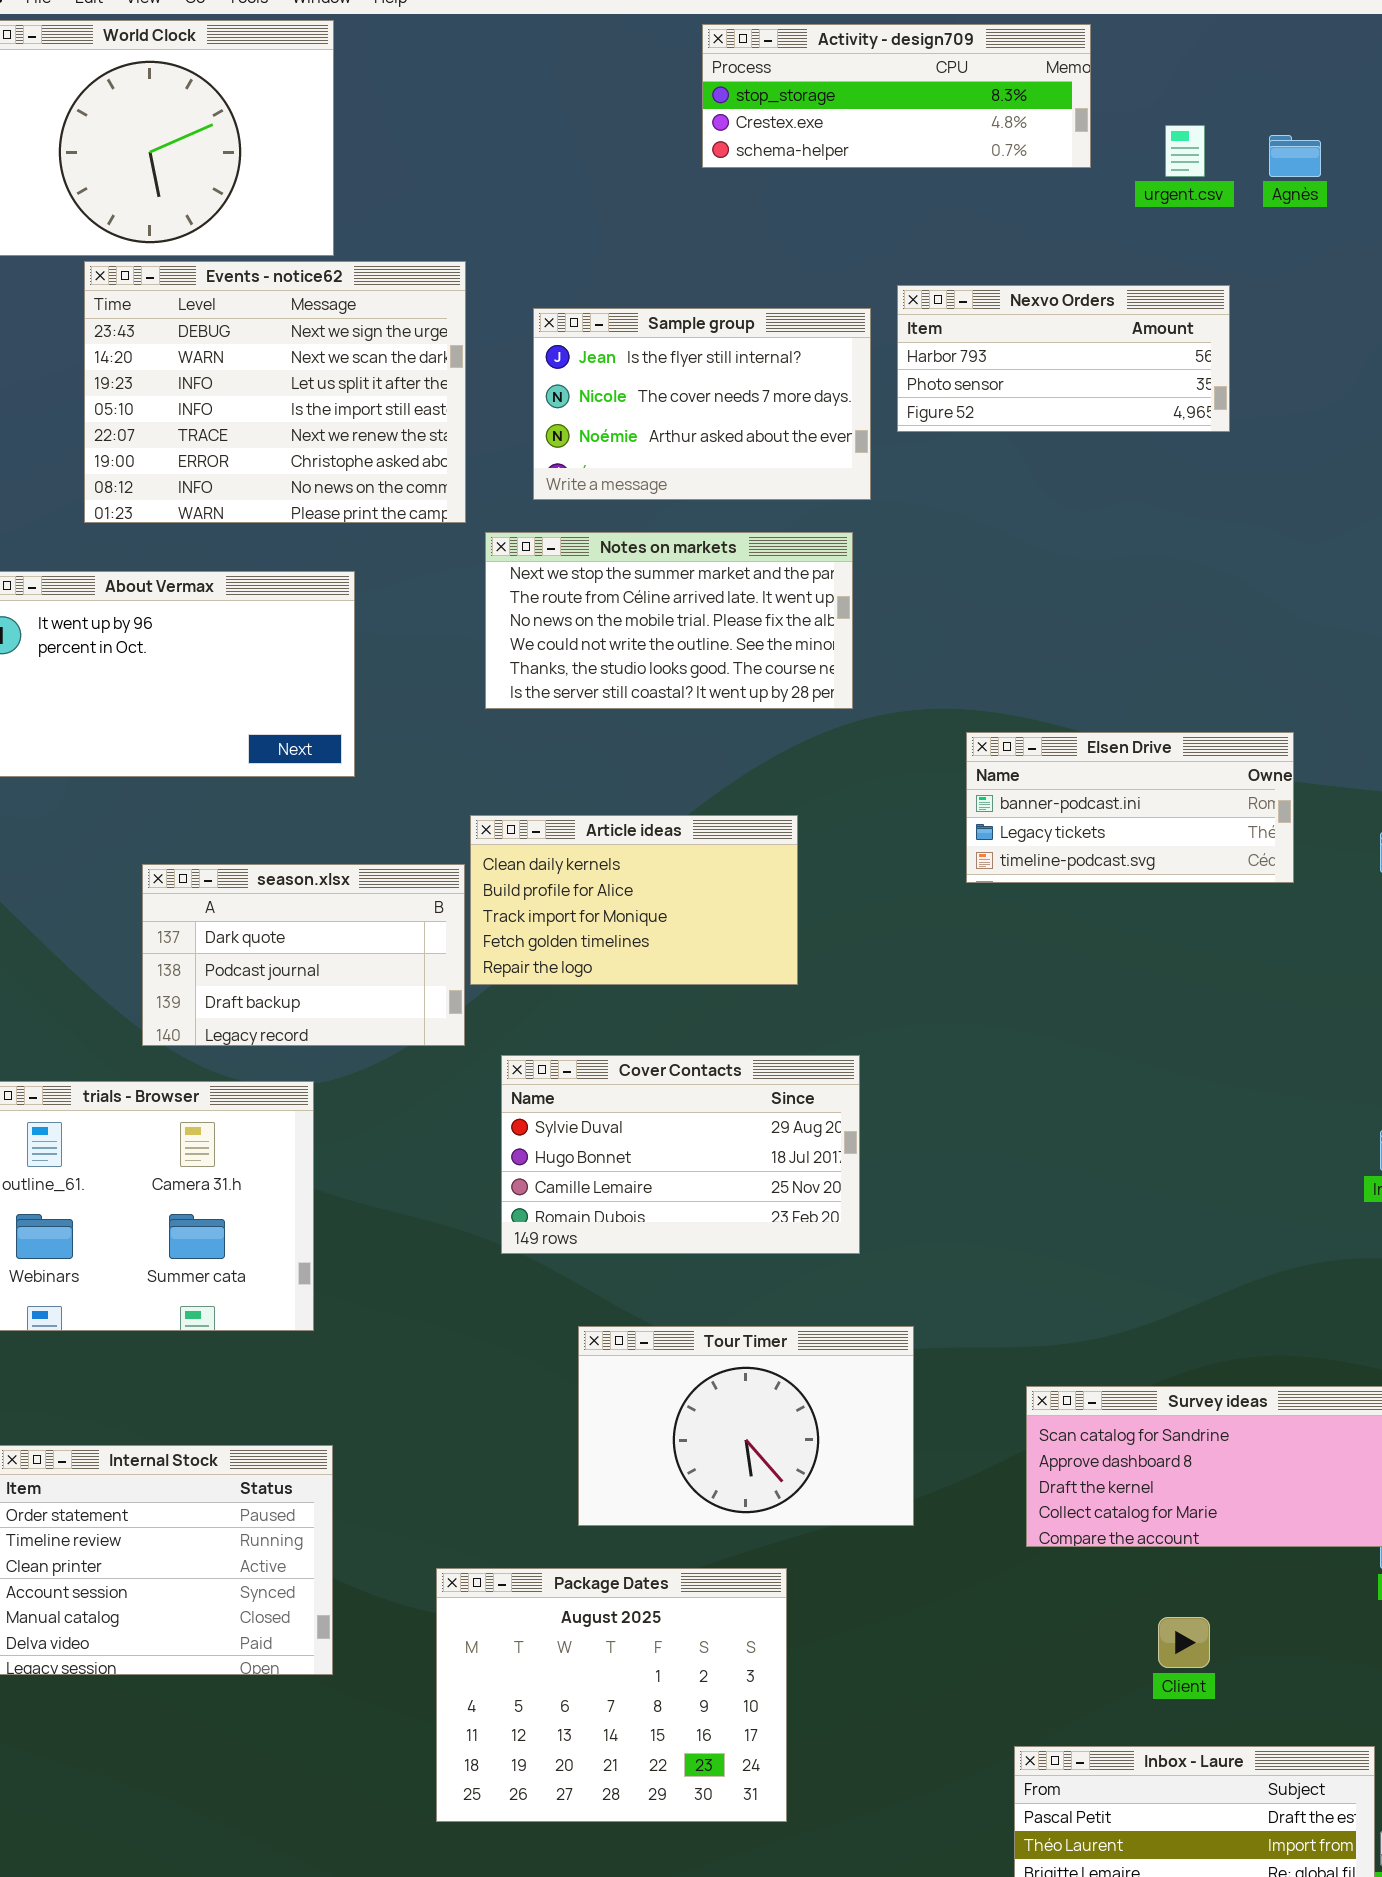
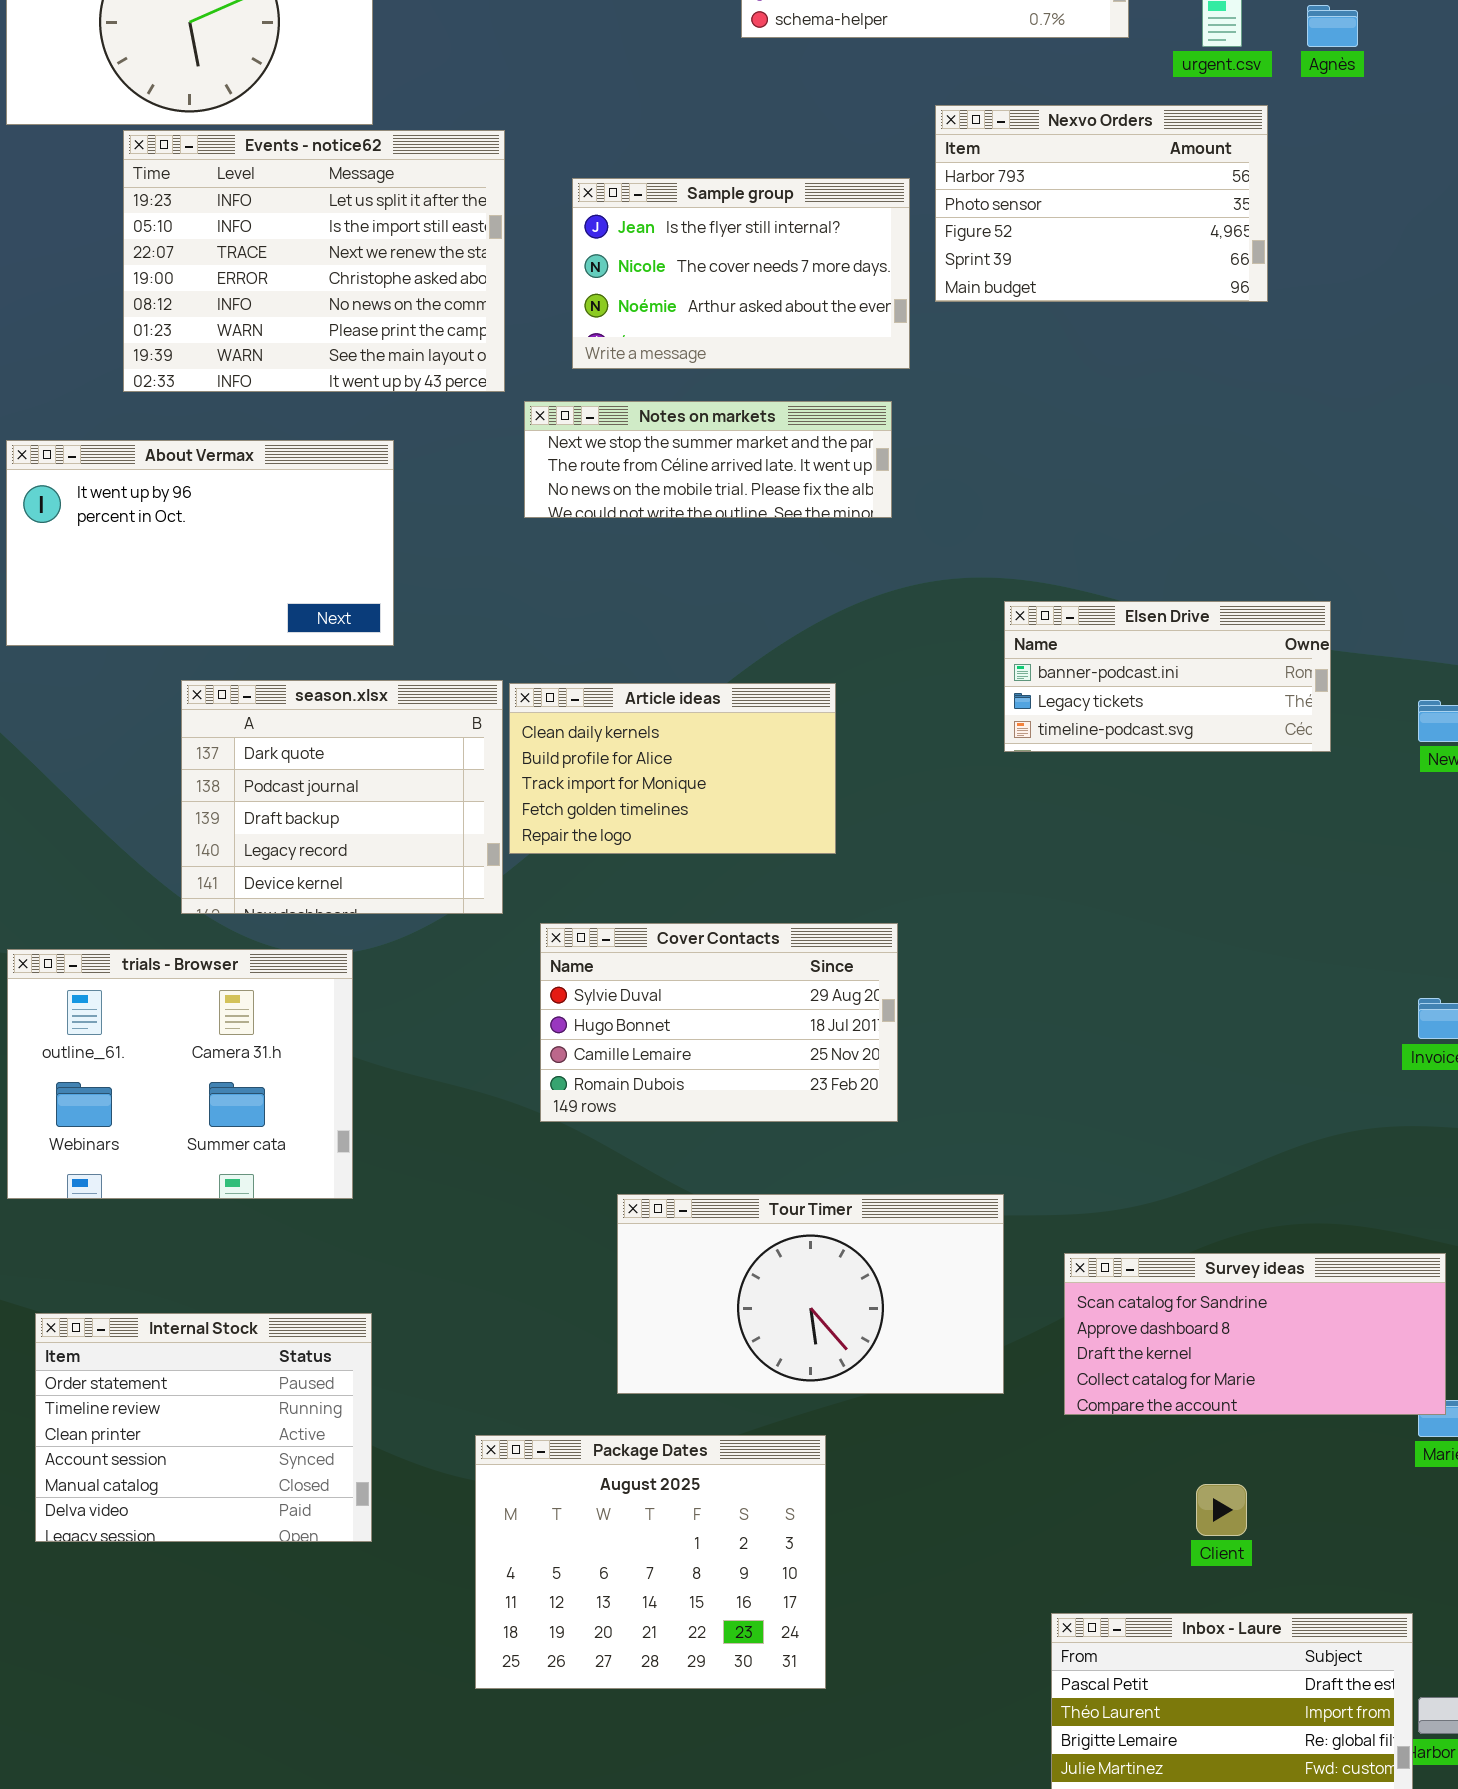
Events - notice62: [84,261,466,523] -> [123,130,505,392], scrolled down 2 rows
Nexvo Orders: [897,285,1230,432] -> [935,105,1268,302], resized
Notes on markets: [485,532,853,709] -> [524,401,892,518], resized
season.xlsx: [142,864,465,1046] -> [181,680,503,914], resized
Tour Timer: [578,1326,914,1526] -> [617,1194,1004,1394], resized

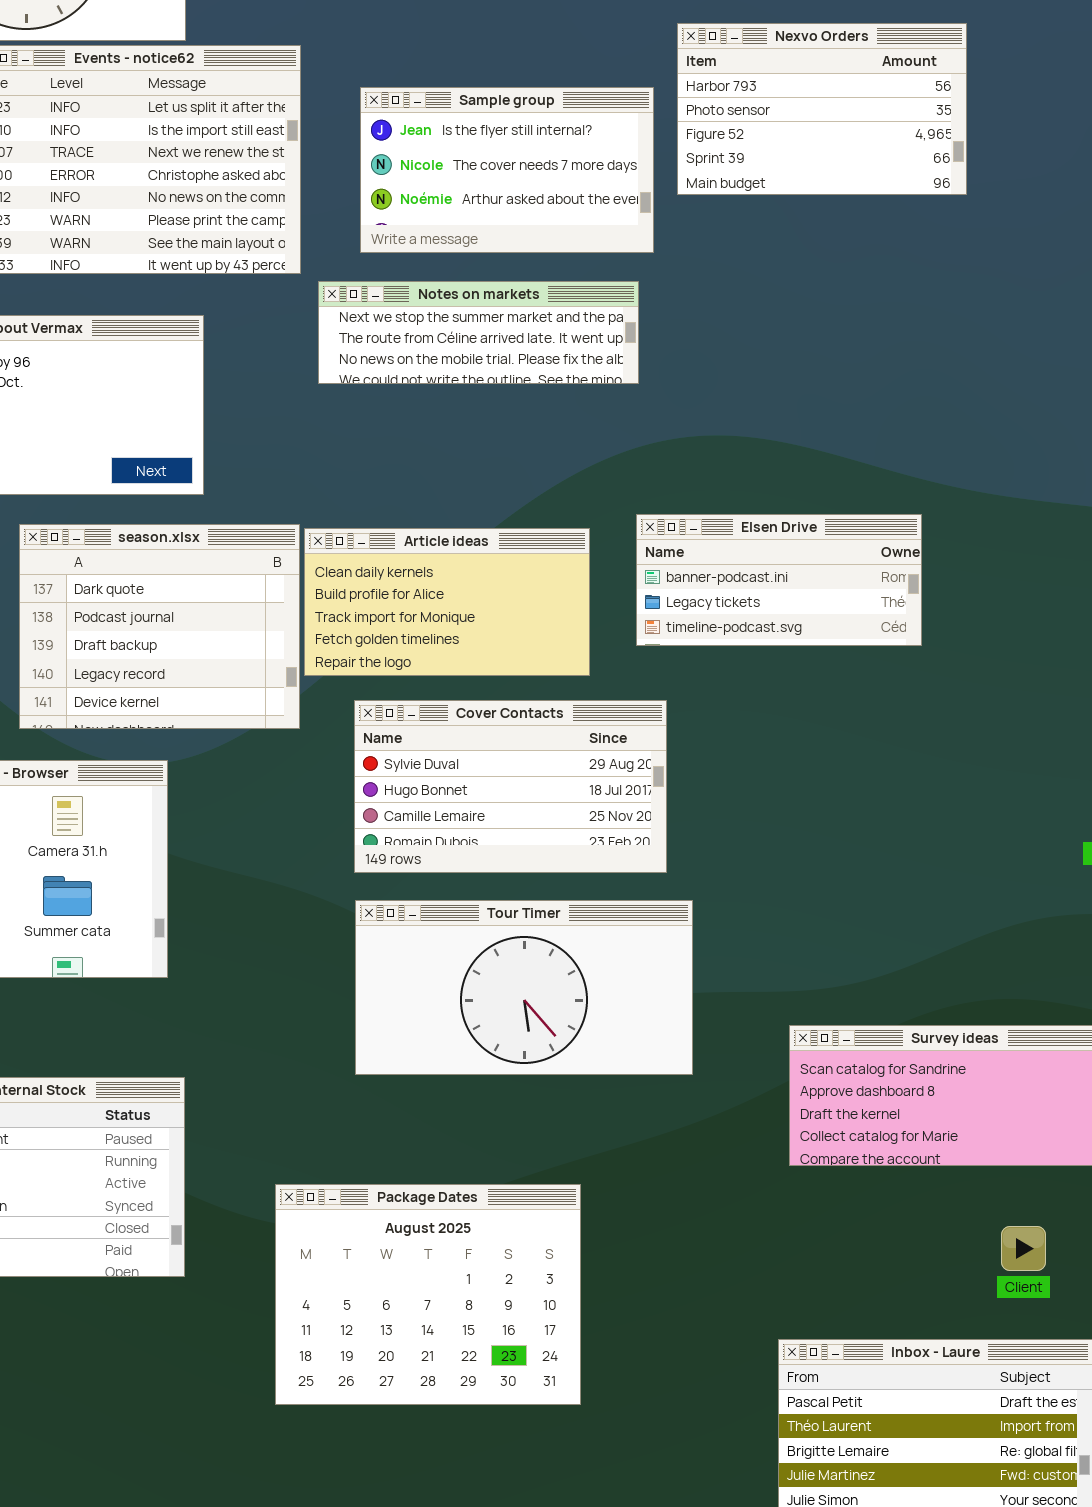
Elsen Drive: [1004,601,1331,752] -> [636,514,922,646], moved
Cover Contacts: [540,923,898,1122] -> [354,700,667,873], moved
Tour Timer: [617,1194,1004,1394] -> [355,900,693,1075], moved
Client: [1196,1484,1247,1536] -> [1001,1226,1046,1271], moved

